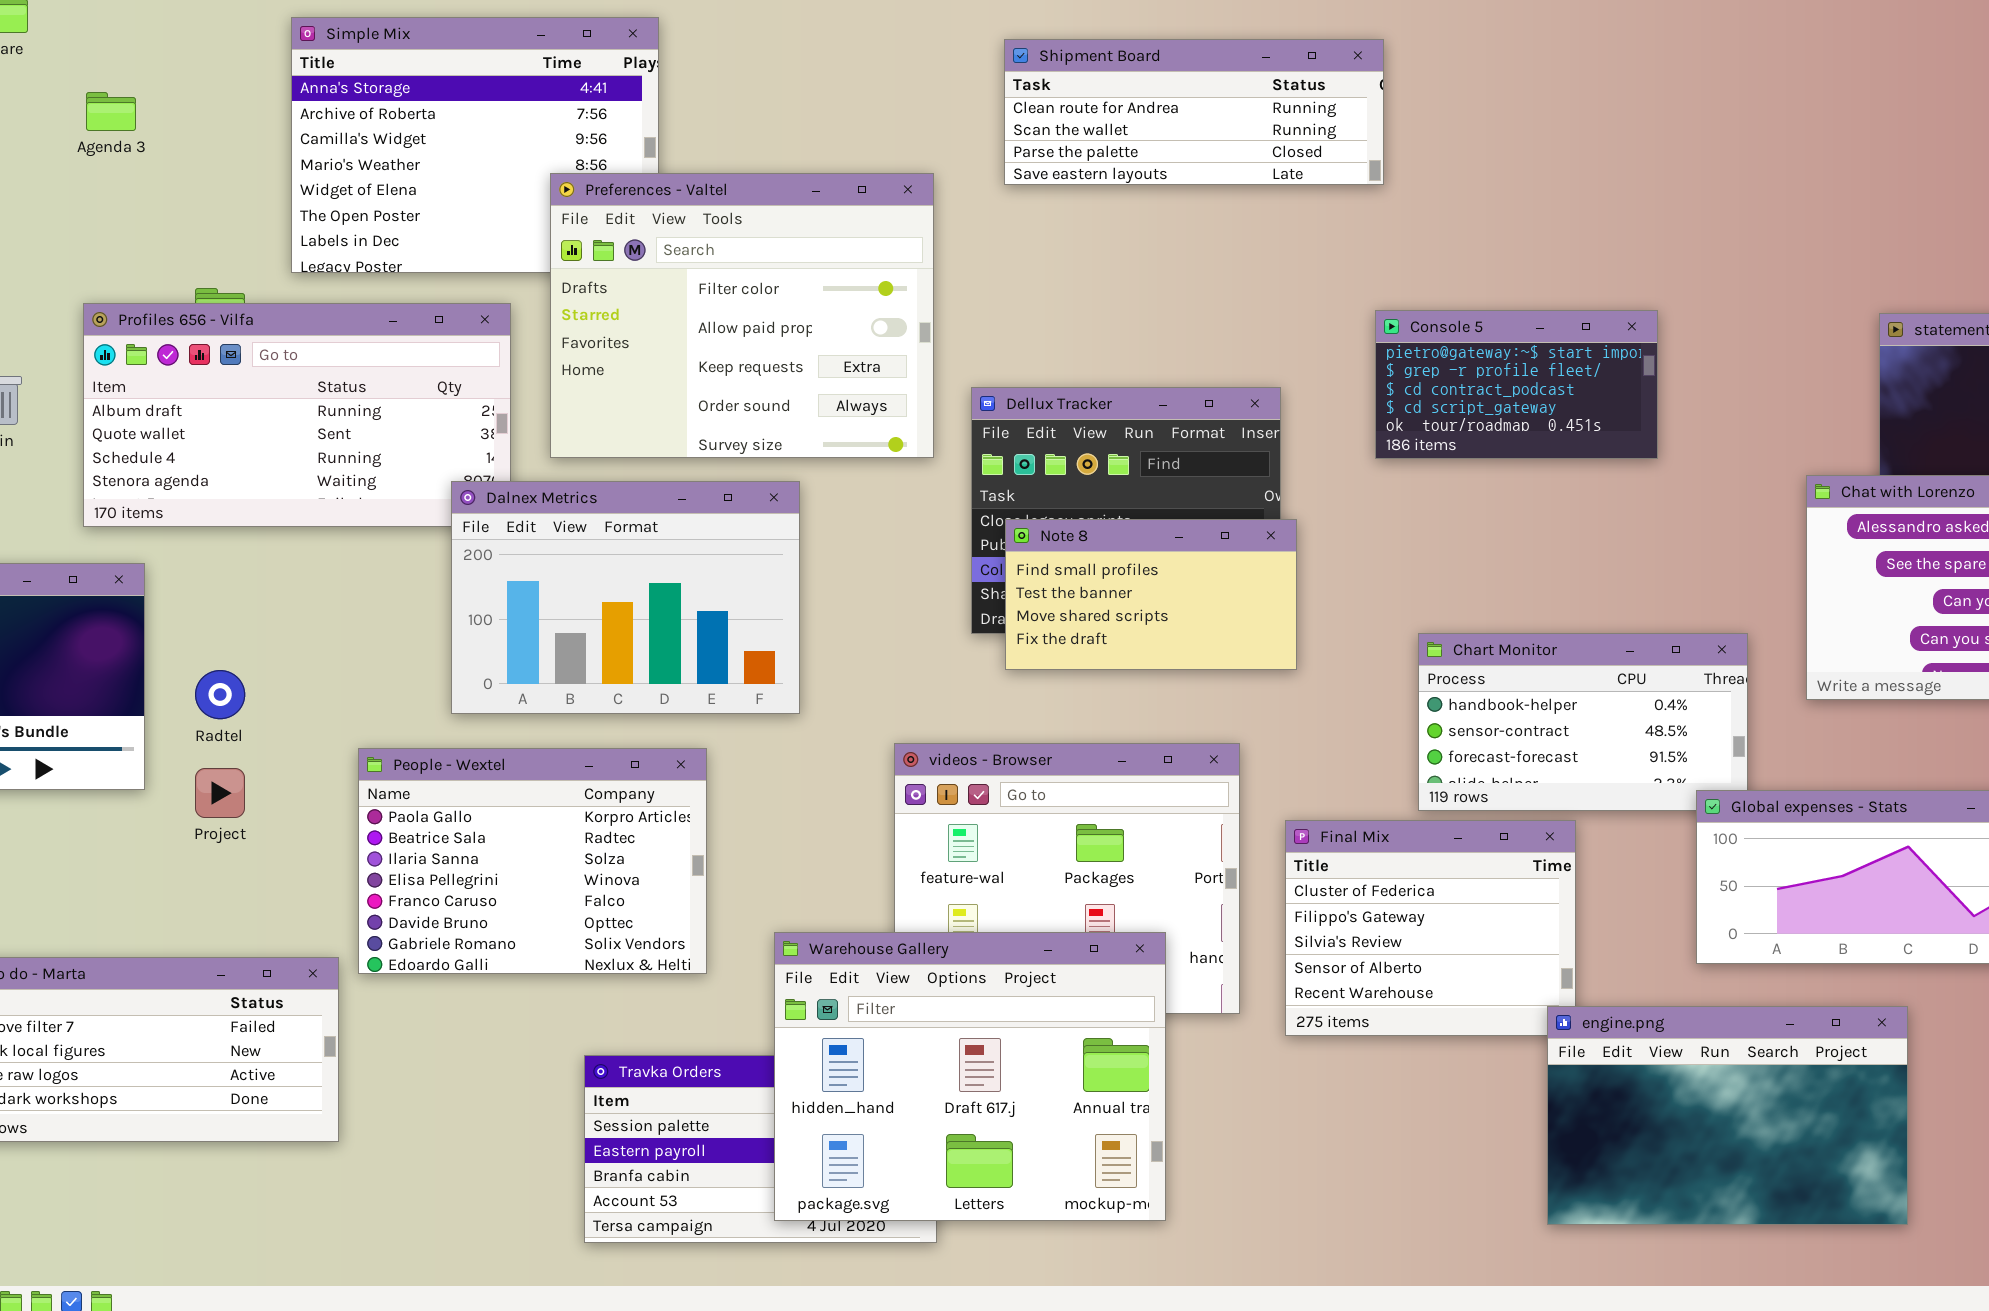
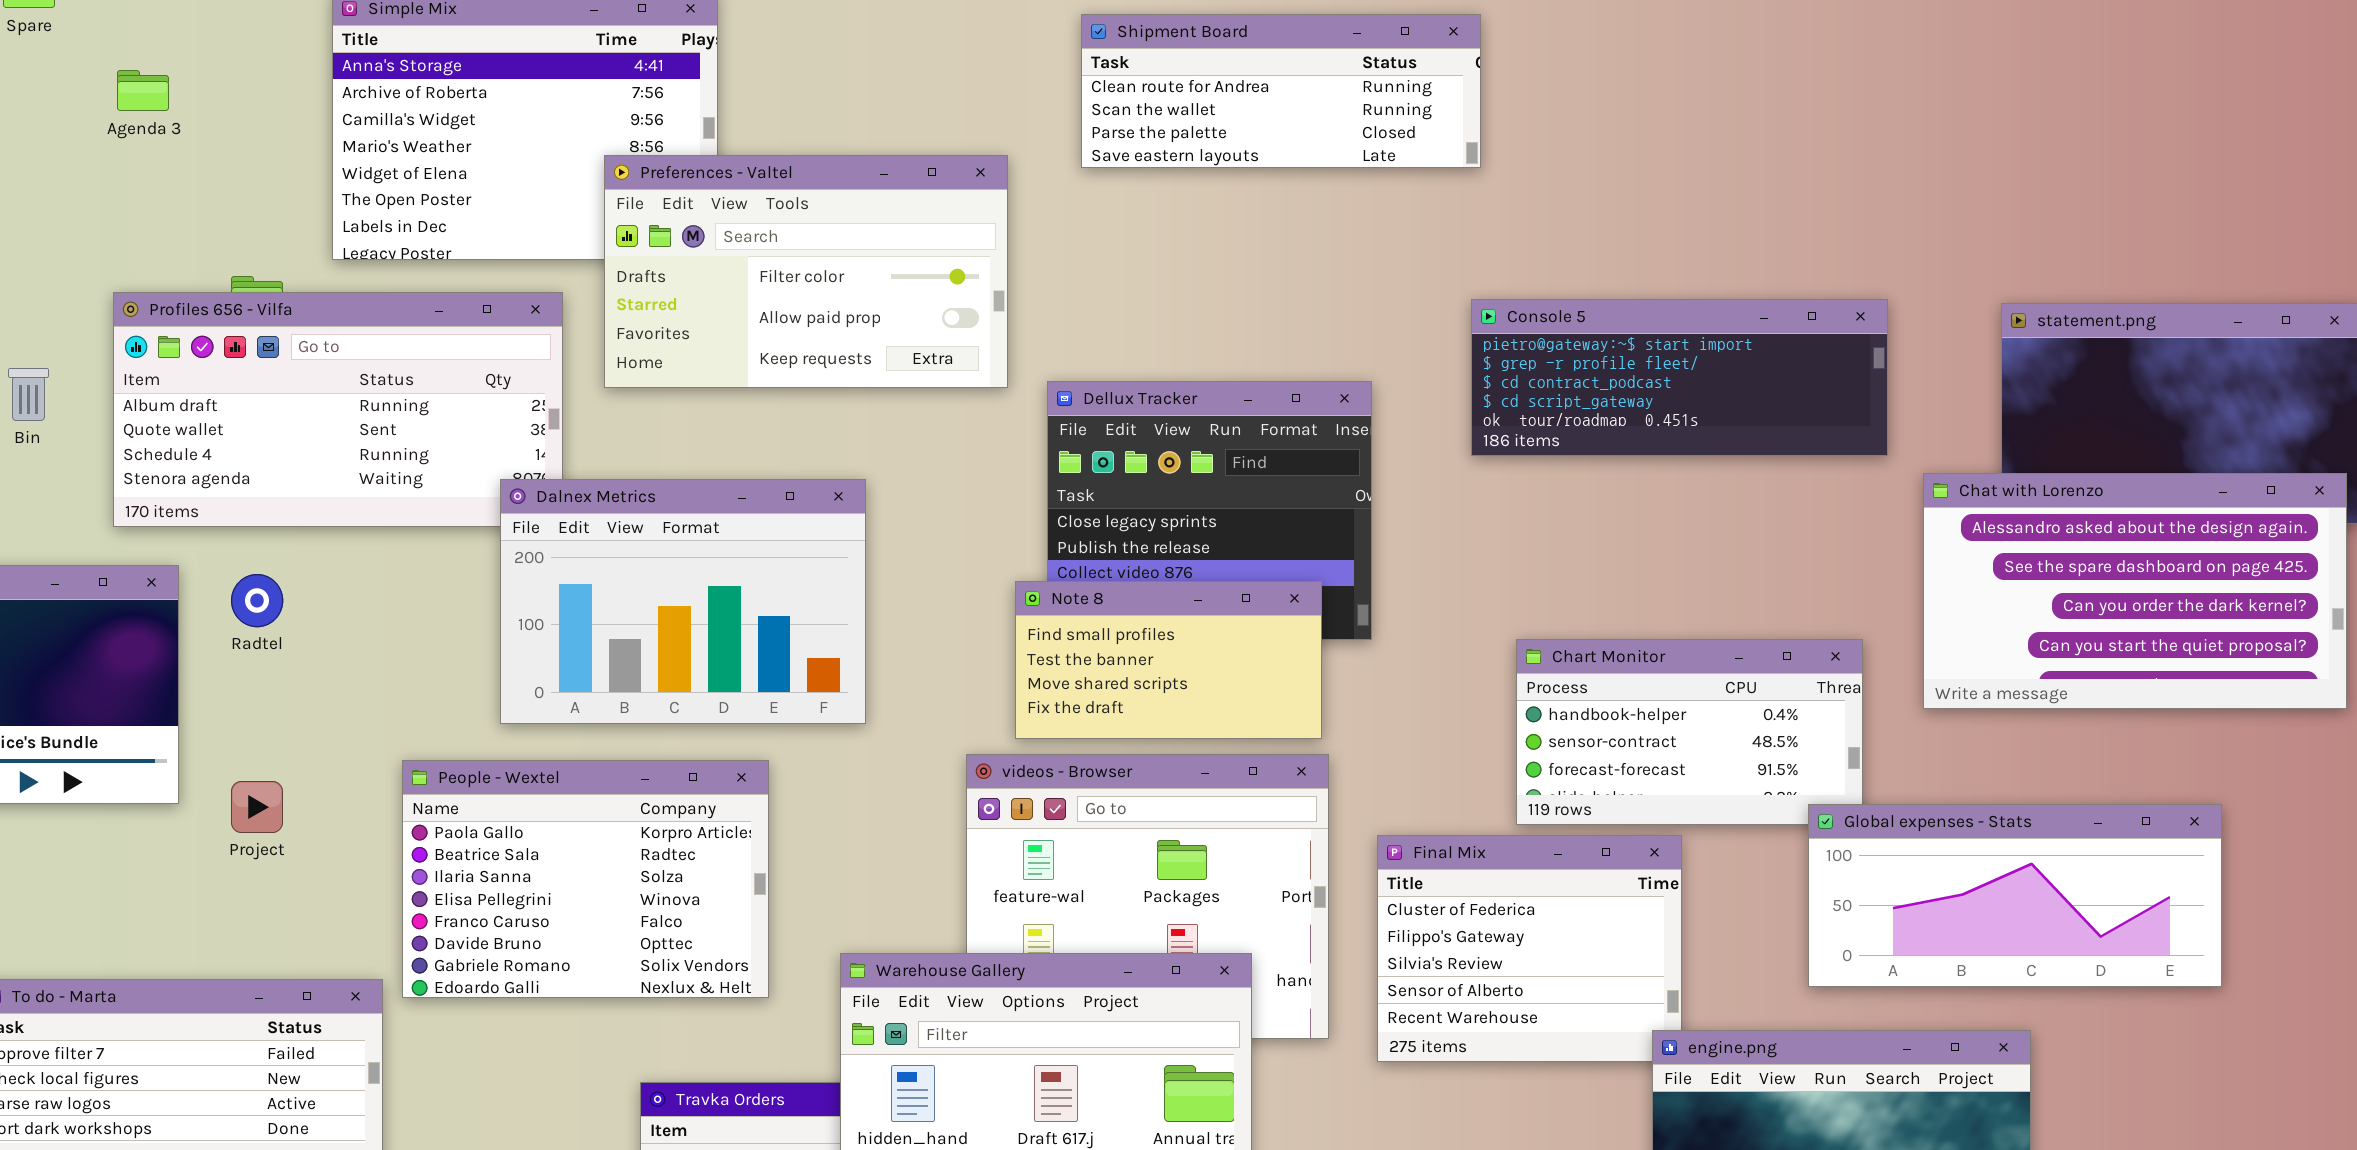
Preferences - Valtel: [550,173,934,458] -> [604,155,1008,388], resized
Console 5: [1375,310,1658,459] -> [1471,299,1888,456], resized
Note 8: [1005,519,1297,670] -> [1015,581,1322,739], moved
Radtel: [195,670,245,719] -> [231,574,283,627], moved

